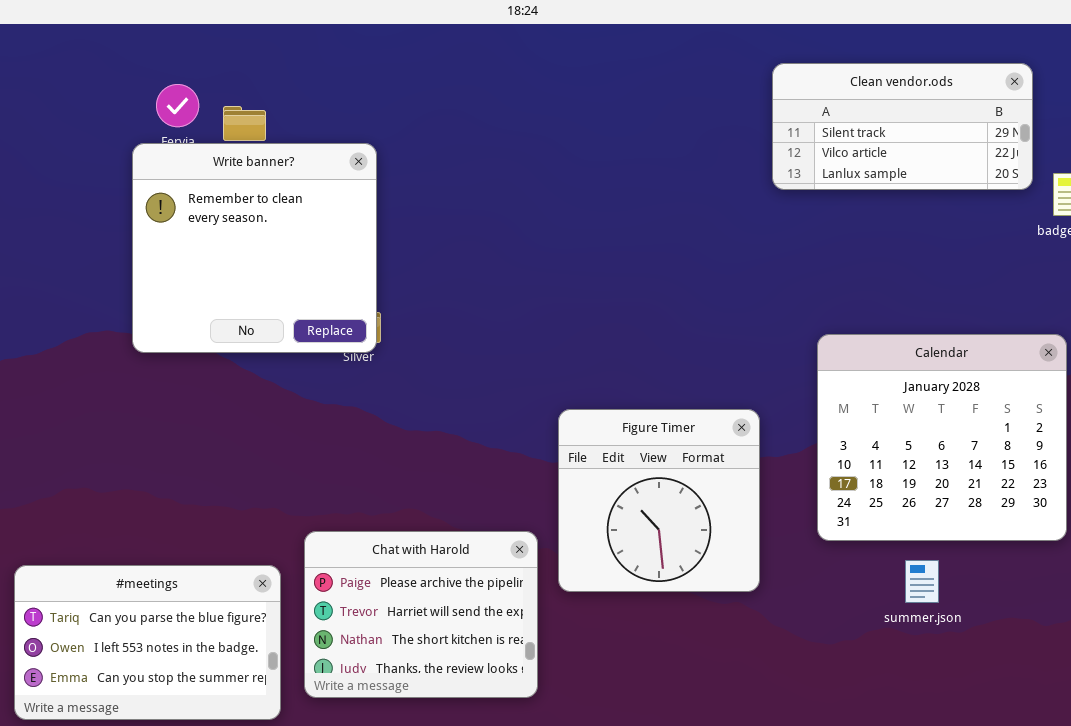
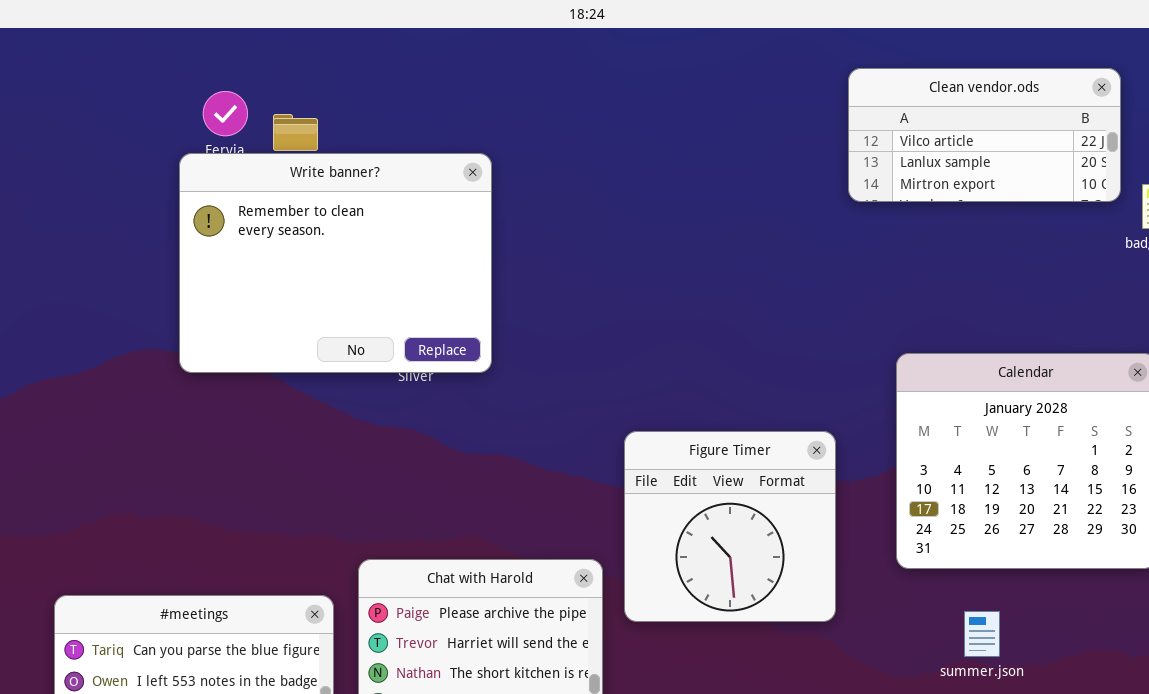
Clean vendor.ods: [772,63,1033,190] -> [848,68,1121,202], scrolled down 1 row
Write banner?: [132,143,377,353] -> [179,153,492,373], resized
summer.json: [905,560,939,603] -> [964,611,1000,657], moved

